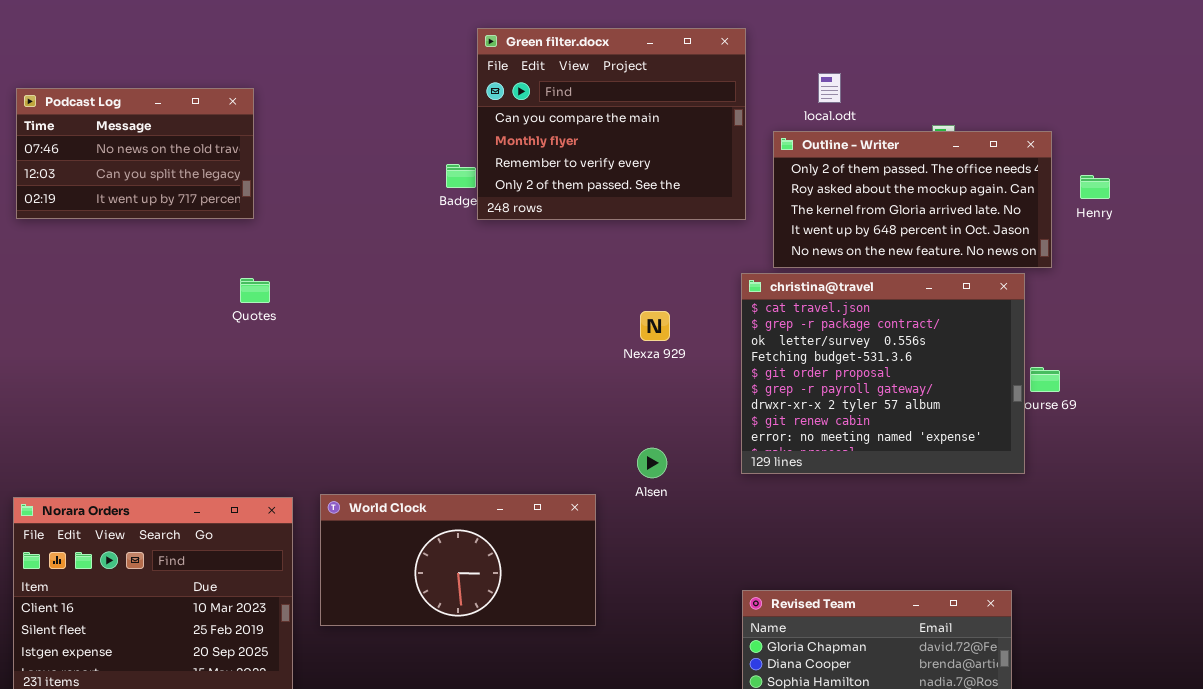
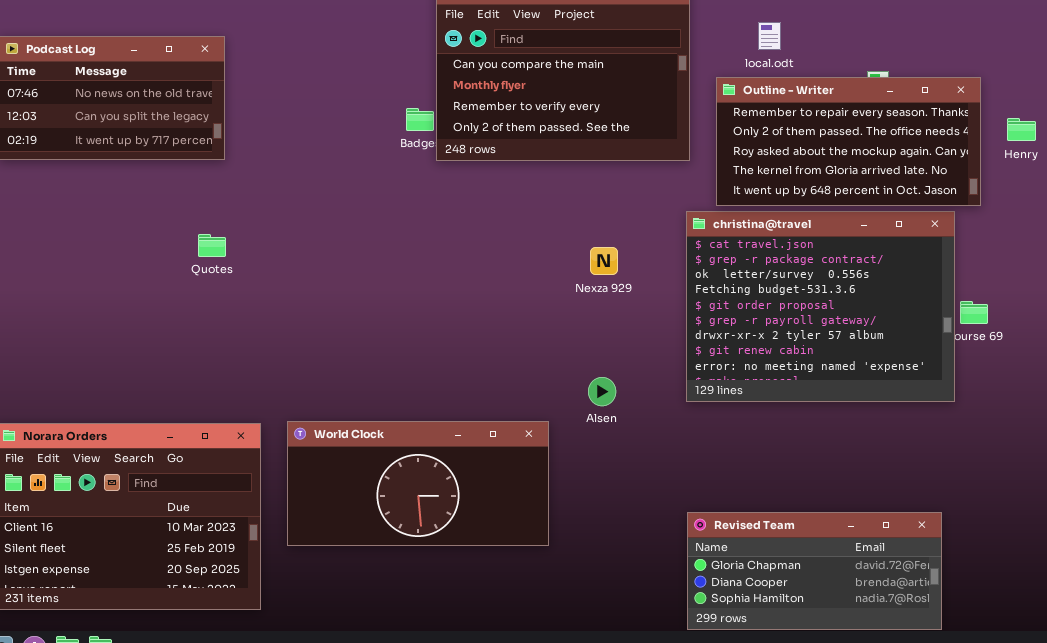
Outline - Writer: [773,131,1052,268] -> [716,77,981,206], scrolled up 1 row
Quotes: [240,278,270,303] -> [198,234,226,257], moved

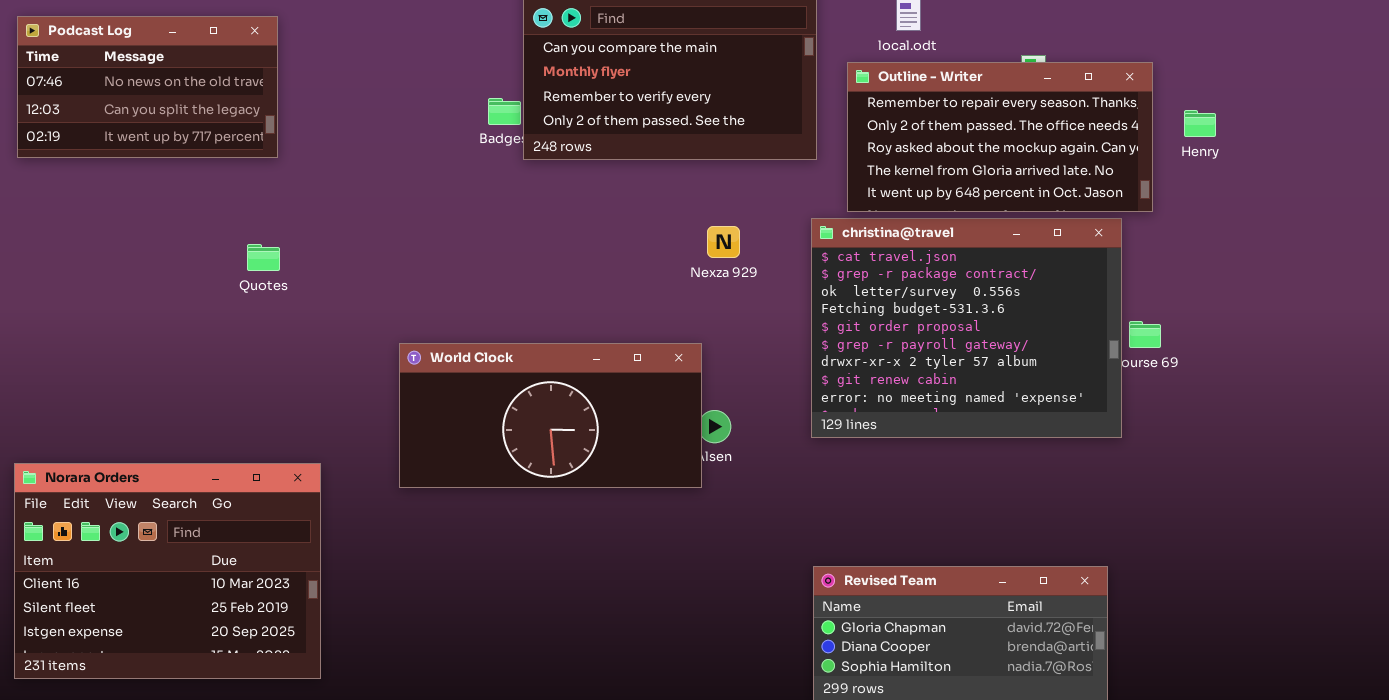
Nexza 929: [590,247,618,275] -> [707,226,740,258], moved
World Clock: [287,421,549,546] -> [399,343,702,488], moved

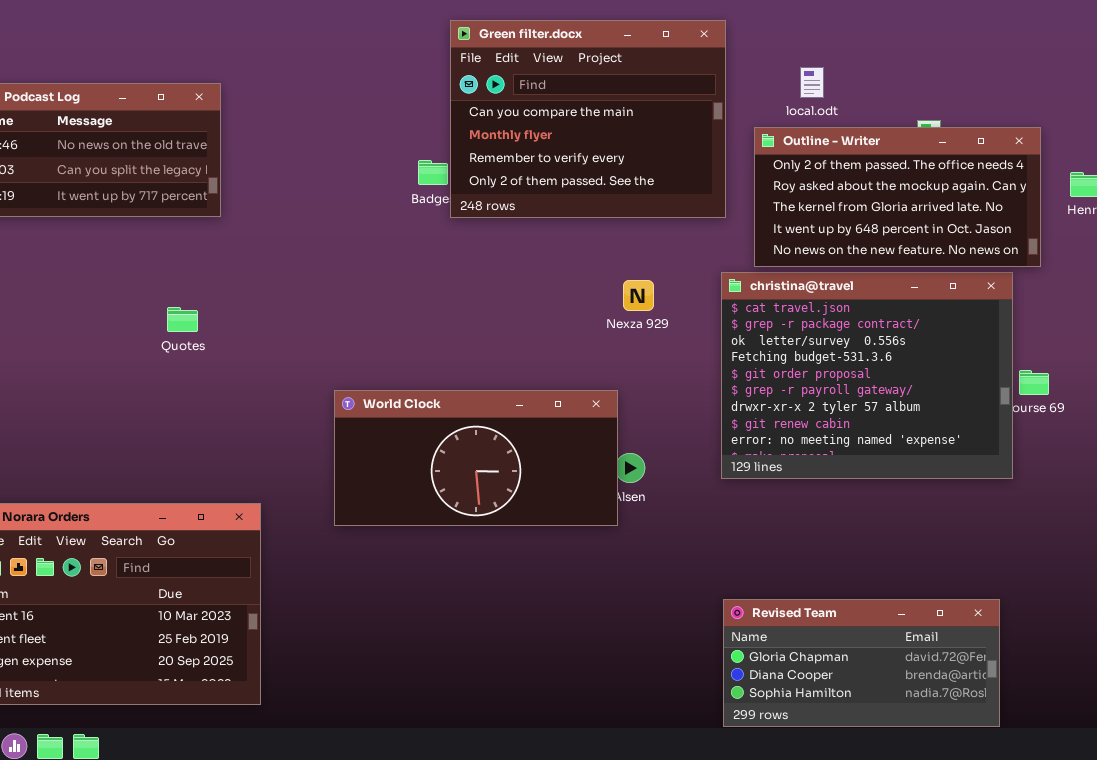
Outline - Writer: [847,62,1153,212] -> [754,127,1041,267], scrolled down 1 row
Quotes: [247,244,280,271] -> [167,307,198,332], moved

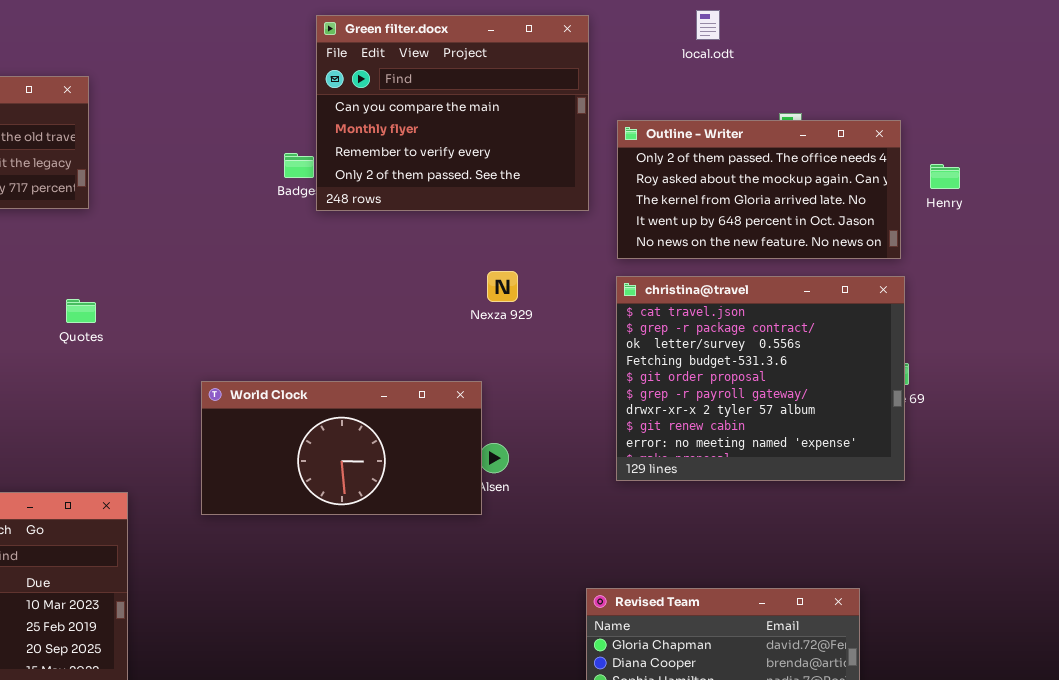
local.odt: [800,67,824,98] -> [696,10,720,40], moved
christina@travel: [721,272,1013,479] -> [616,276,905,481], moved
Quotes: [167,307,198,332] -> [66,299,96,323], moved

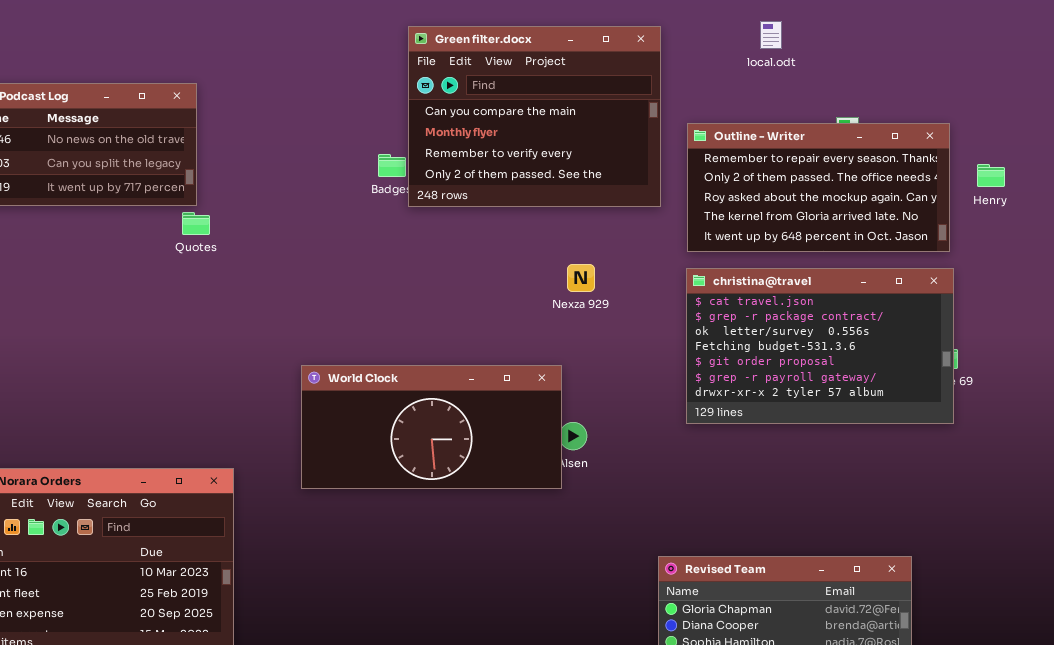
Outline - Writer: [617,120,901,259] -> [687,123,950,252], scrolled up 1 row
christina@travel: [616,276,905,481] -> [686,268,954,424], resized
Quotes: [66,299,96,323] -> [182,212,210,235], moved

